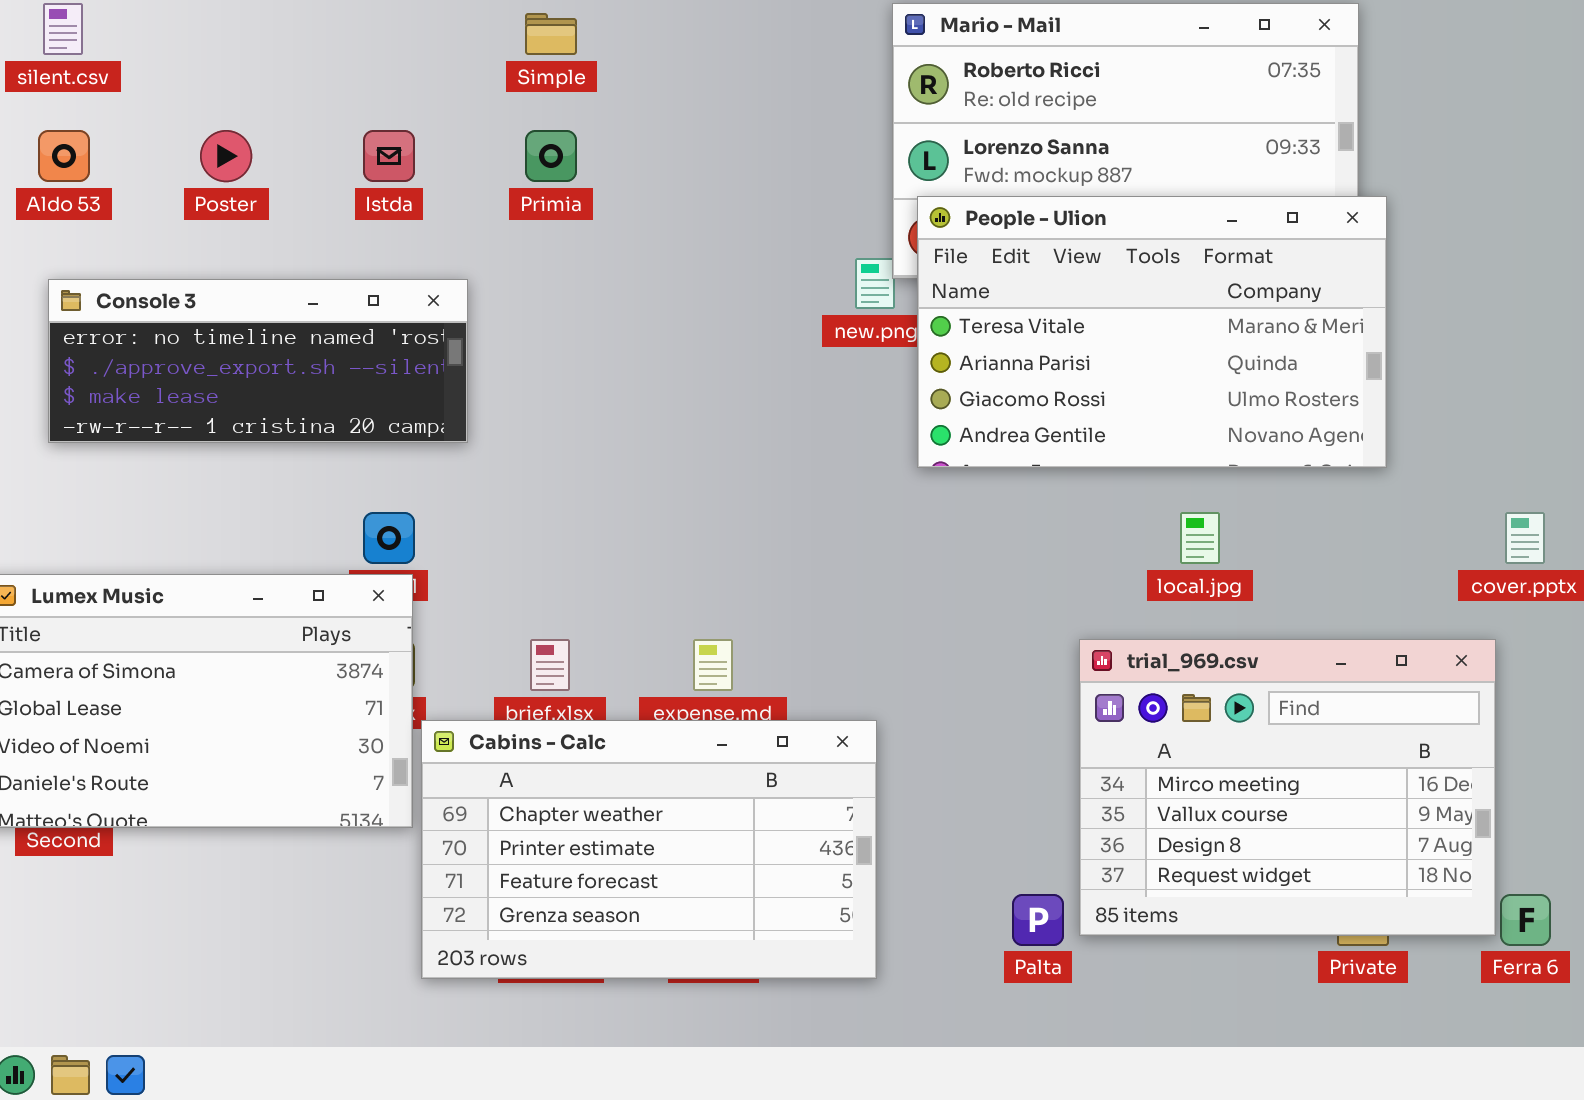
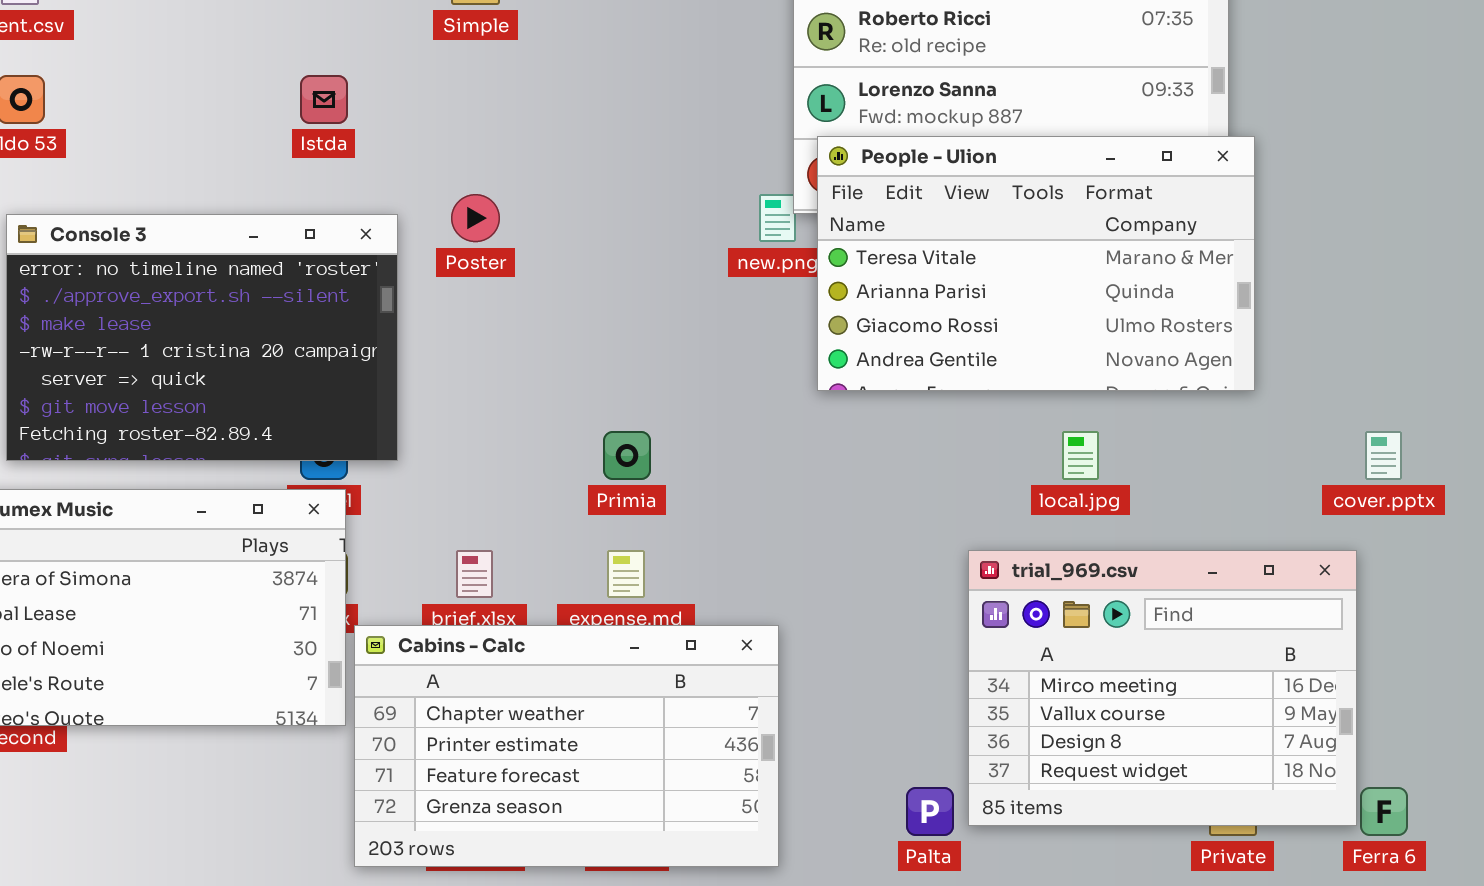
Poster: [200,130,252,182] -> [451,194,500,242], moved
Primia: [525,130,577,182] -> [603,431,651,480], moved
Console 3: [48,279,468,443] -> [6,214,398,461], resized

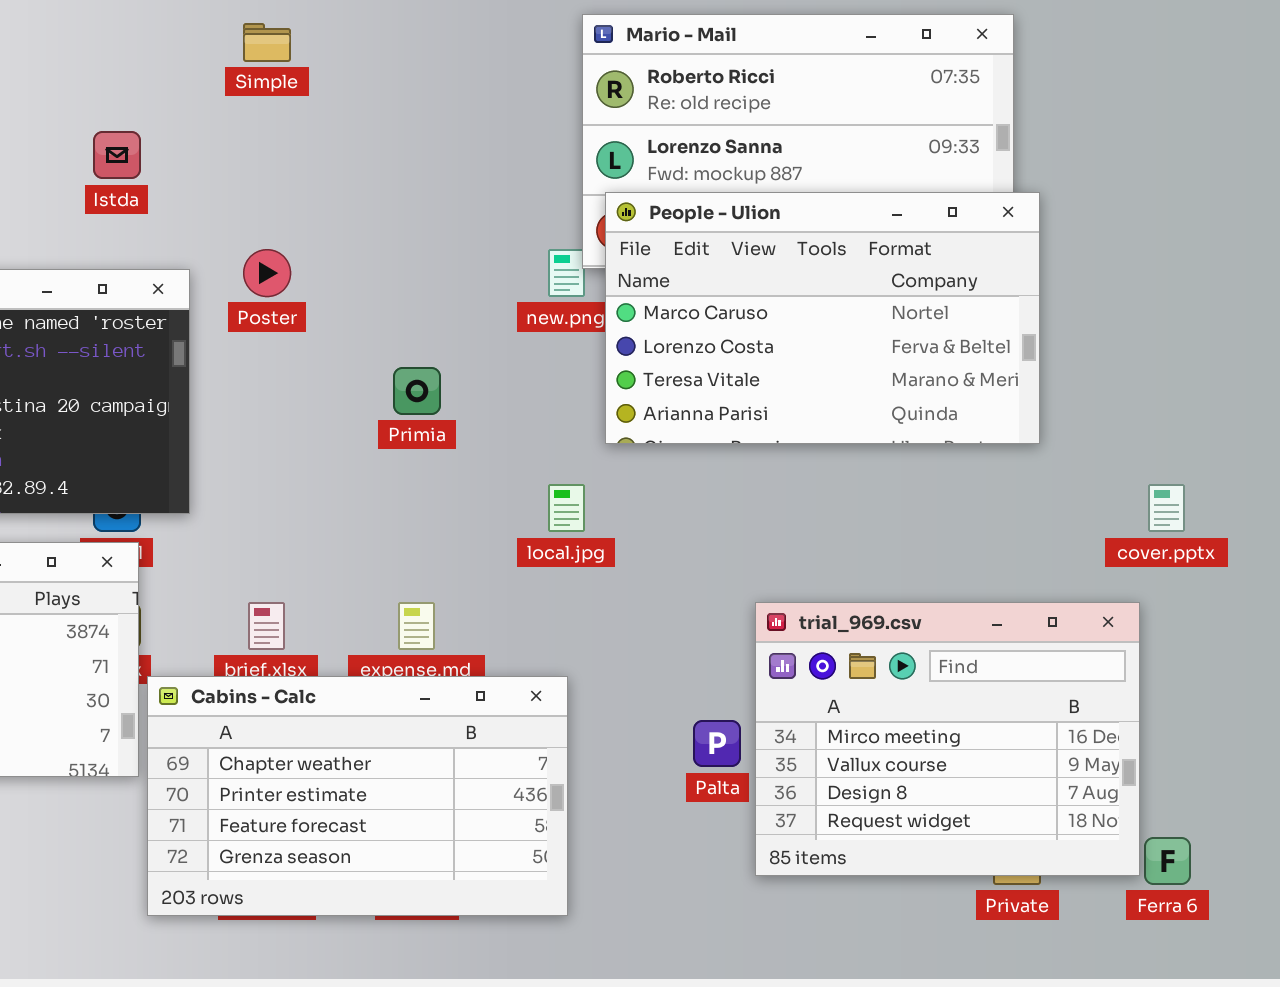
People - Ulion: [817,136,1255,391] -> [605,192,1040,444], scrolled up 2 rows
Primia: [603,431,651,480] -> [393,367,441,415], moved
local.jpg: [1062,431,1099,480] -> [548,484,585,532], moved
Palta: [906,787,954,836] -> [693,720,741,767], moved

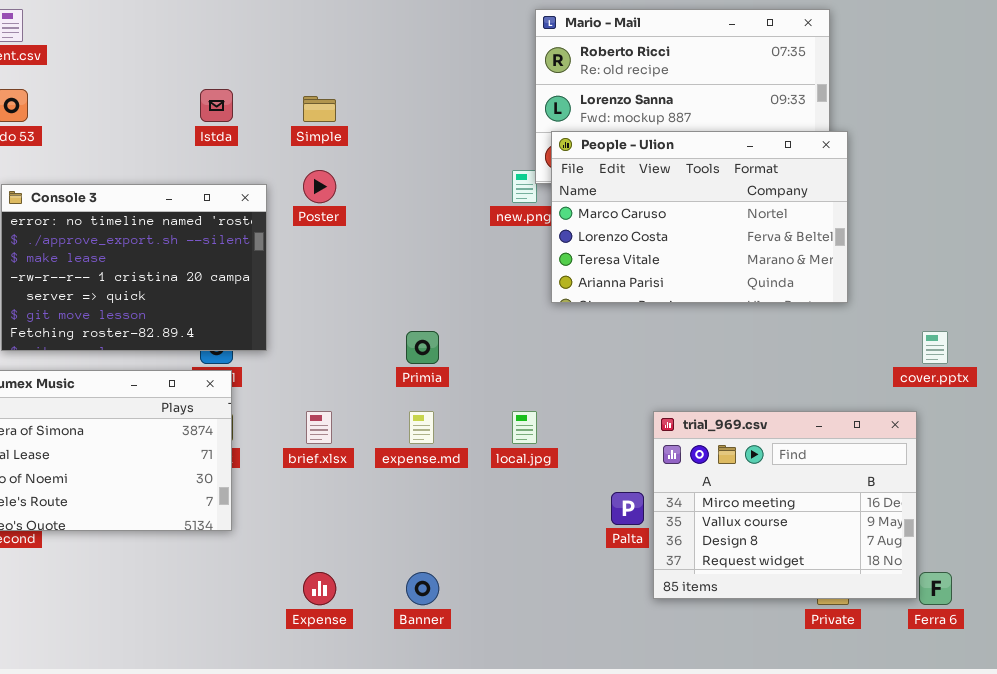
Simple: [243,23,291,62] -> [303,96,336,122], moved
Primia: [393,367,441,415] -> [406,331,439,364], moved
local.jpg: [548,484,585,532] -> [512,411,537,444], moved
Cabins - Calc: [147,676,568,916] -> none, closed

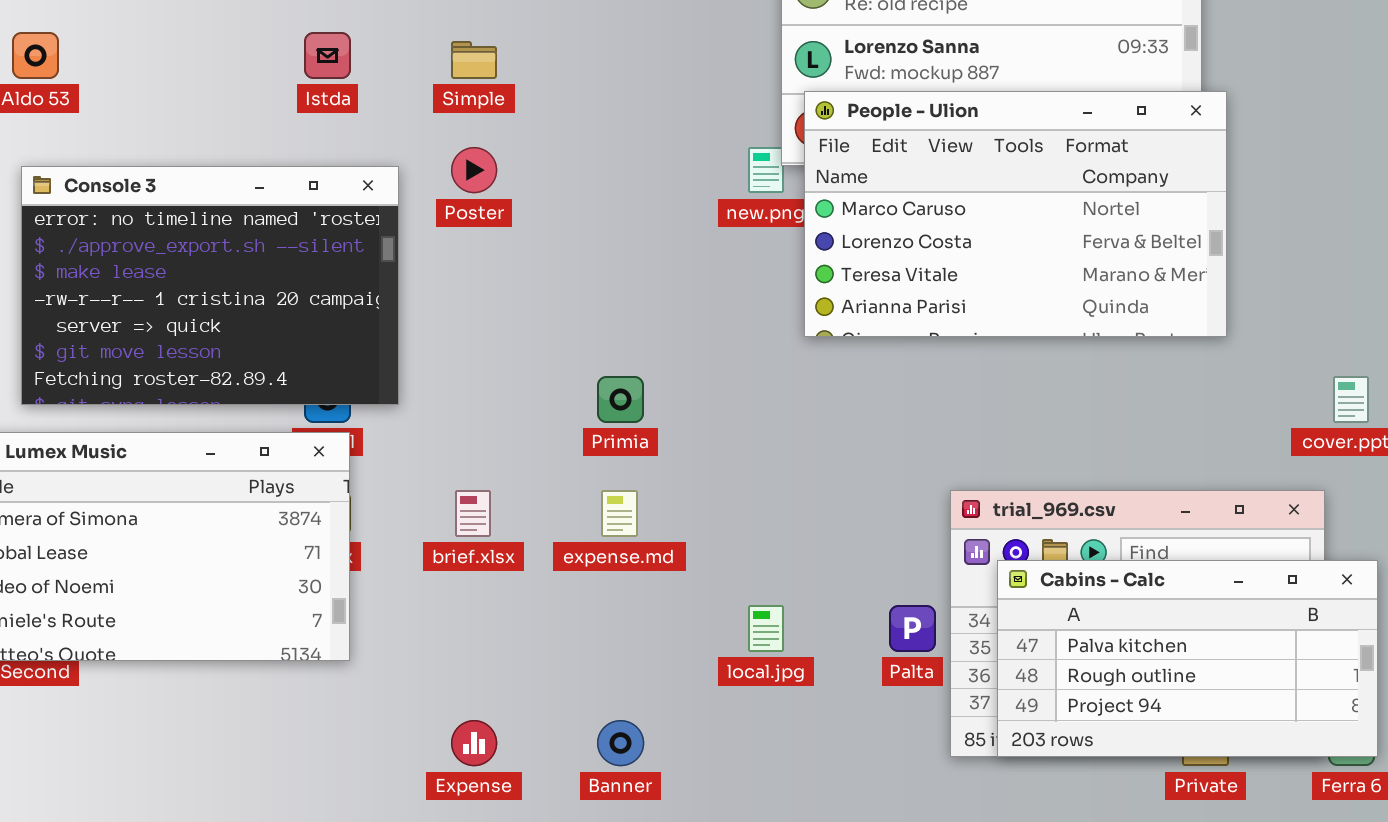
local.jpg: [512,411,537,444] -> [748,605,784,652], moved
Cabins - Calc: none -> [997,560,1378,757], opened

